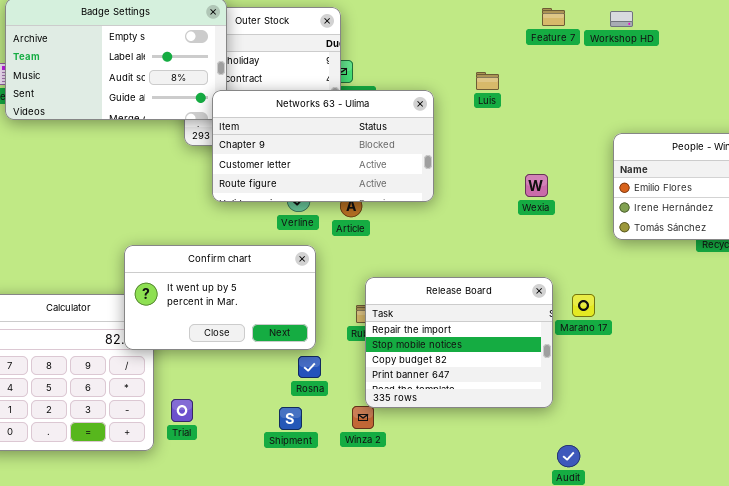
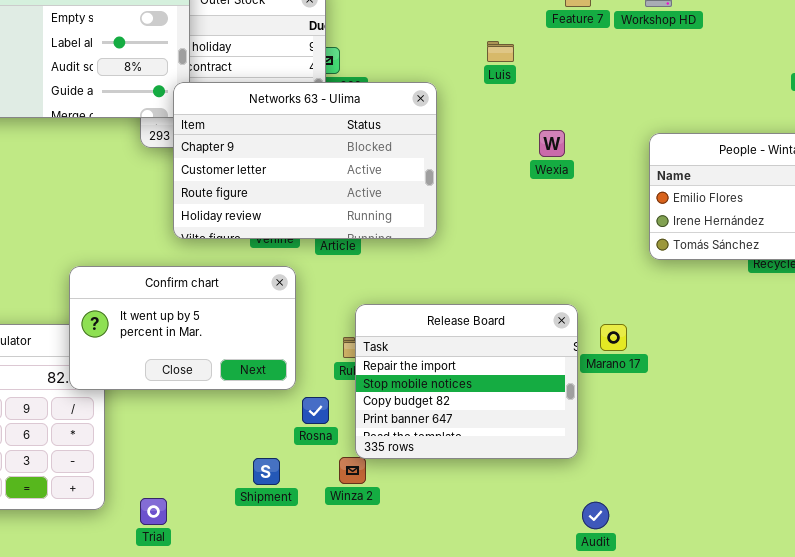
Luis: [476,72,499,90] -> [487,41,514,62], moved
Networks 63 - Ulima: [212,90,434,202] -> [173,82,437,239], resized
Wexia: [525,174,548,197] -> [539,130,565,157], moved
Rosna: [298,356,321,378] -> [302,397,329,424], moved
Trial: [171,399,193,422] -> [140,498,167,525], moved

